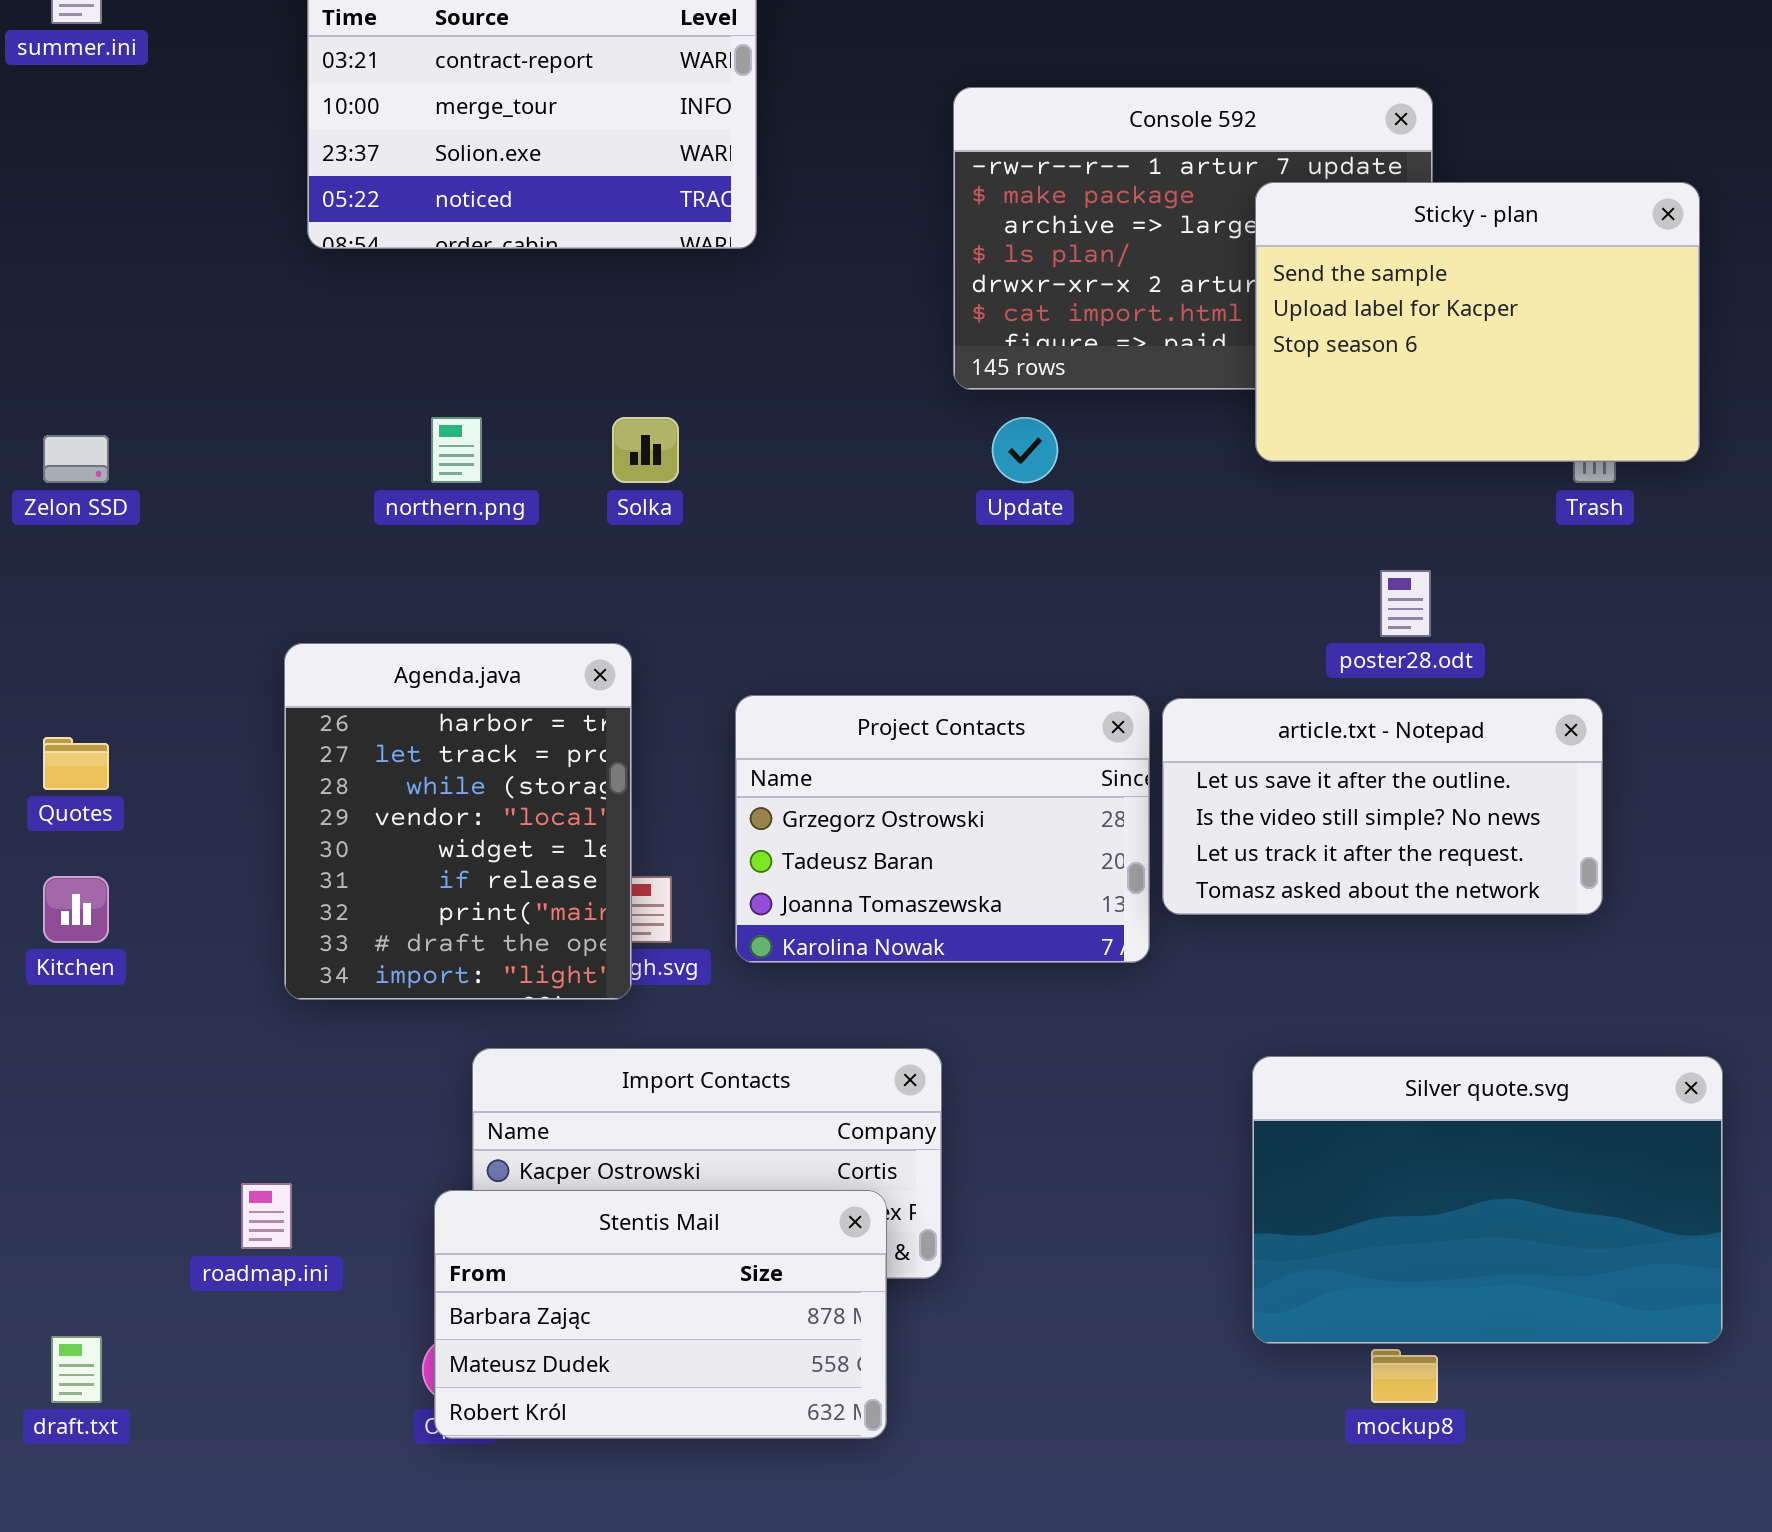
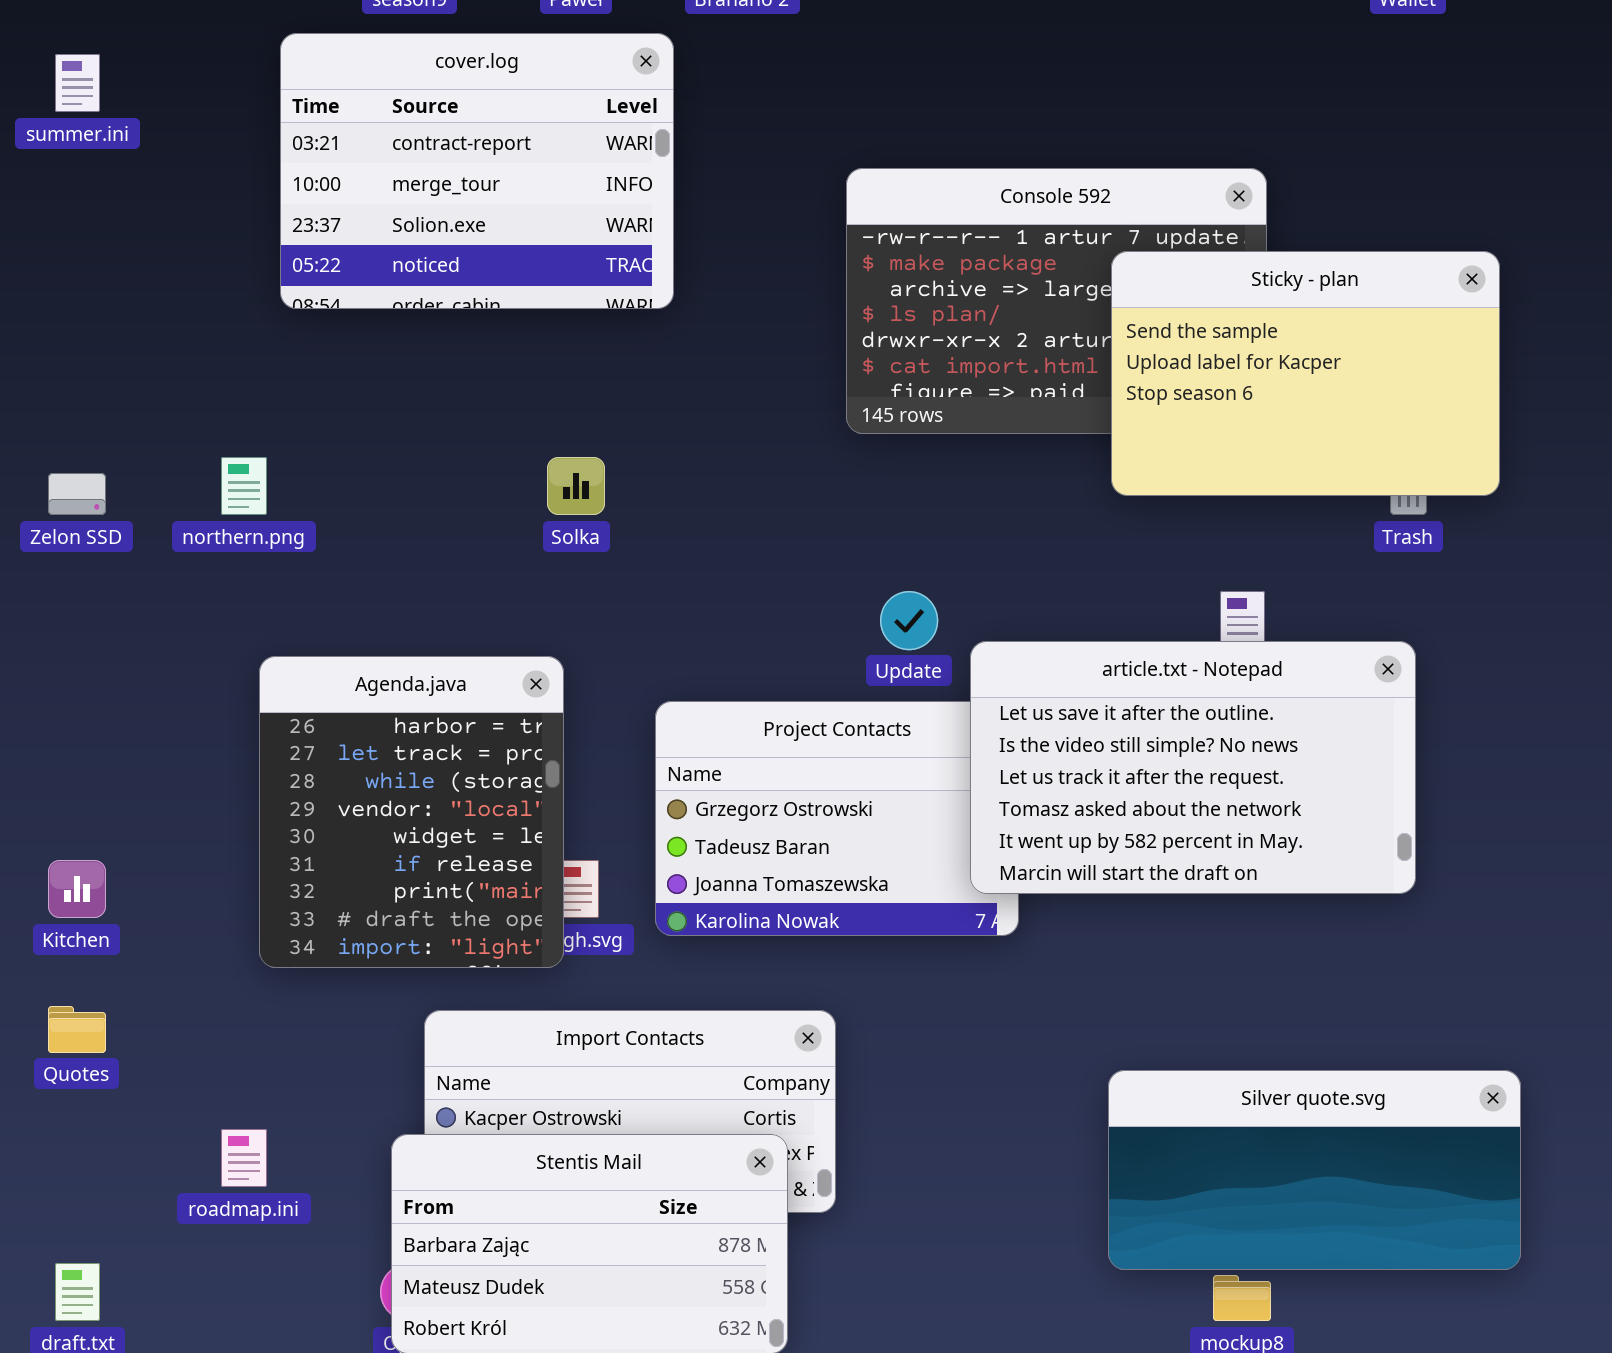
northern.png: [431,417,482,483] -> [221,457,267,515], moved
Update: [992,417,1058,483] -> [880,591,938,650], moved
article.txt - Notepad: [1162,698,1603,915] -> [970,641,1416,894], resized
Quotes: [43,737,109,790] -> [48,1006,106,1053], moved
Silver quote.svg: [1252,1056,1723,1344] -> [1108,1070,1521,1270], resized

